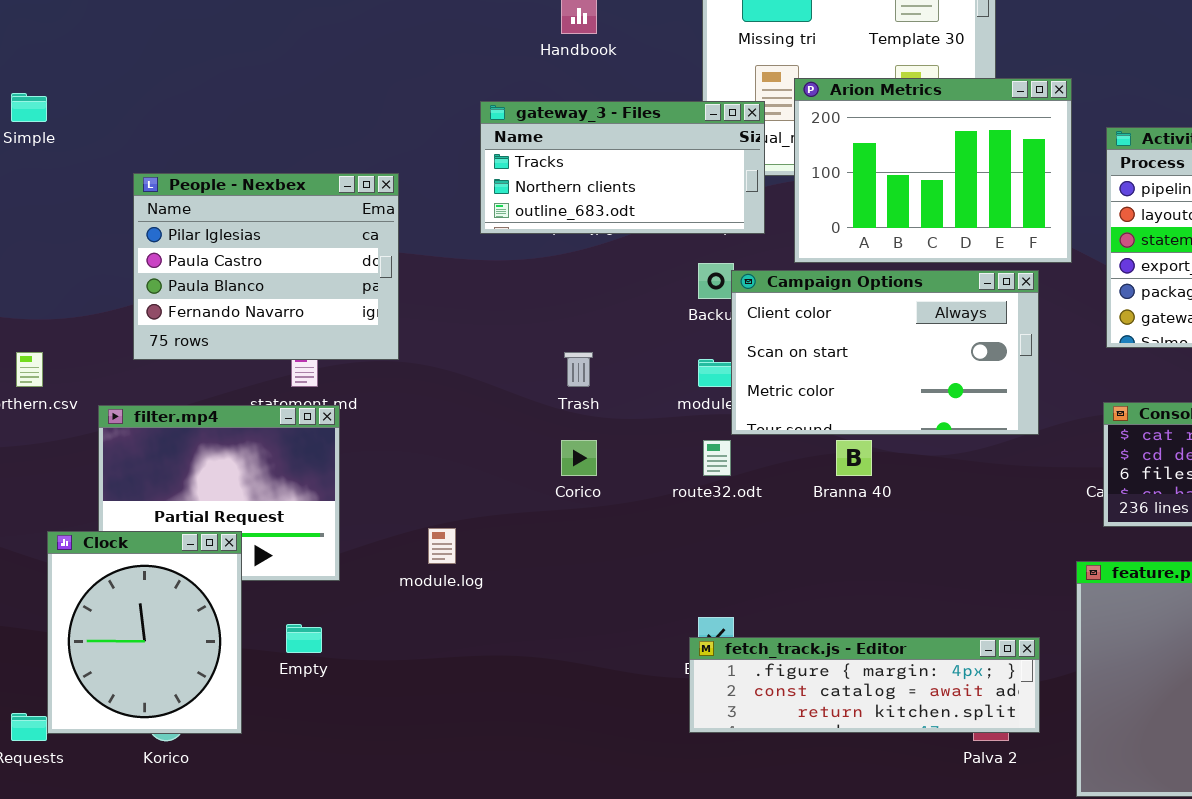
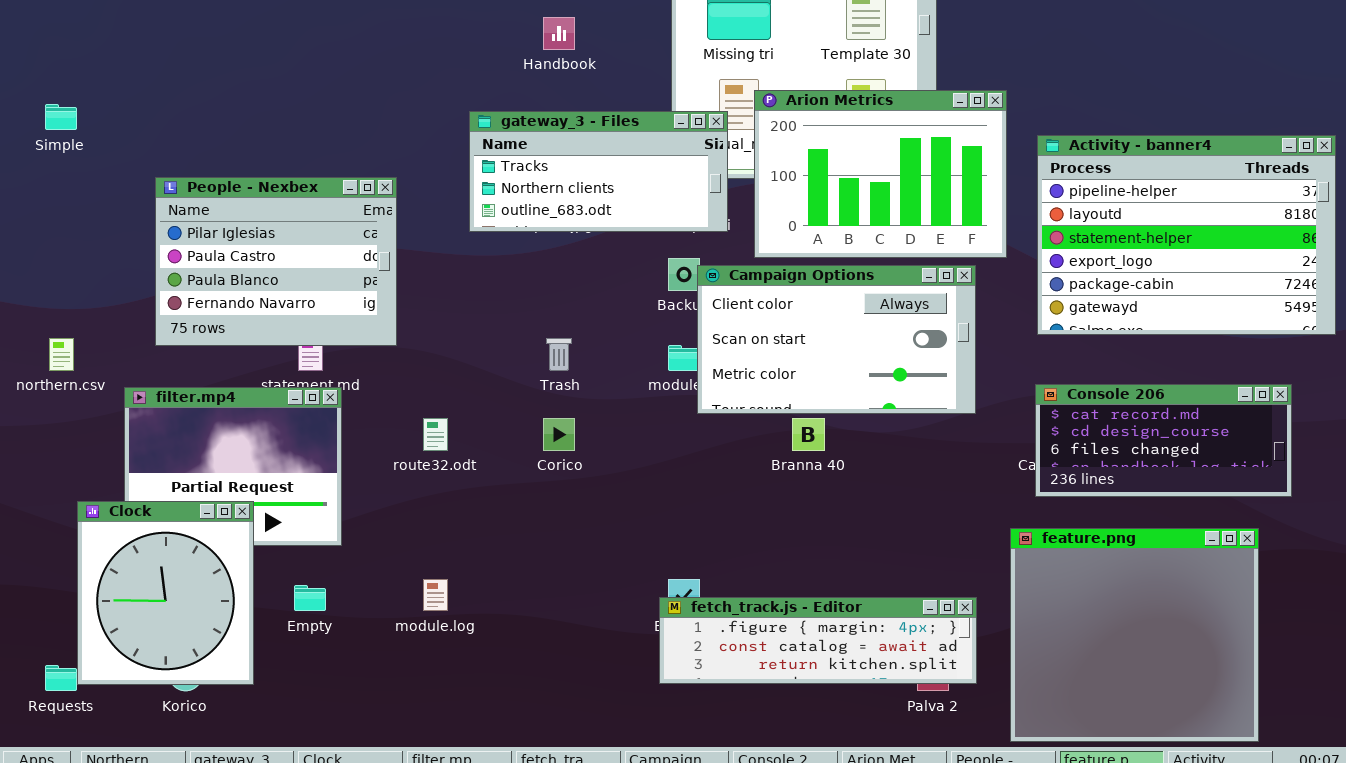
route32.odt: [703,440,731,476] -> [423,418,448,451], moved
module.log: [428,528,456,564] -> [423,579,448,611], moved

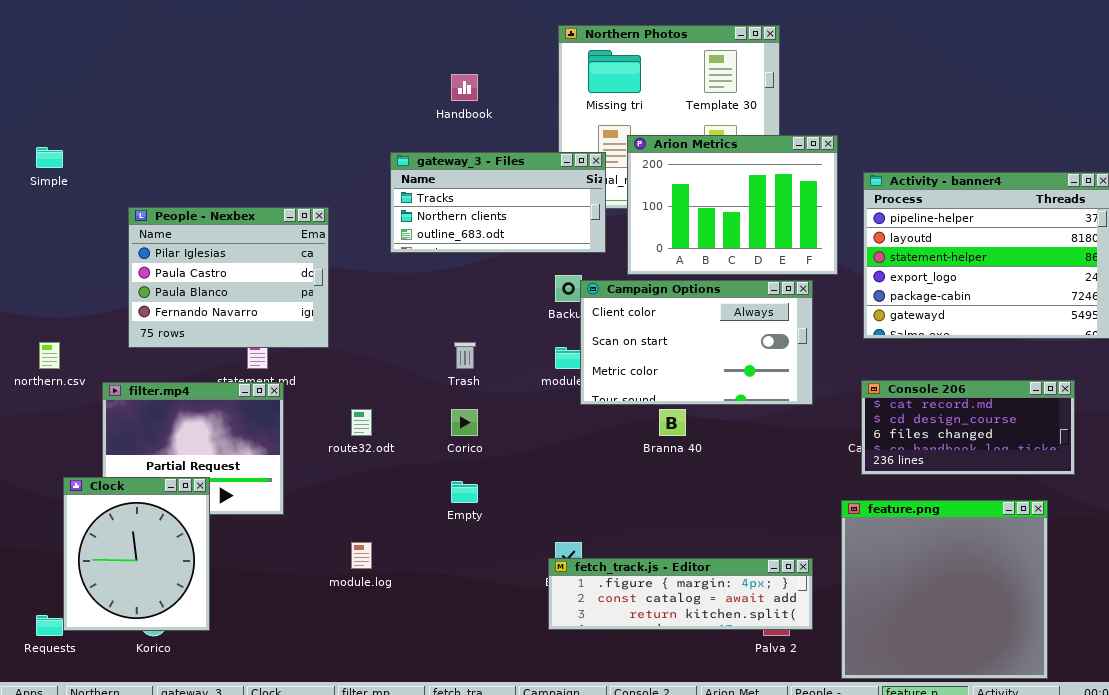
Empty: [294,585,326,611] -> [451,481,478,503], moved

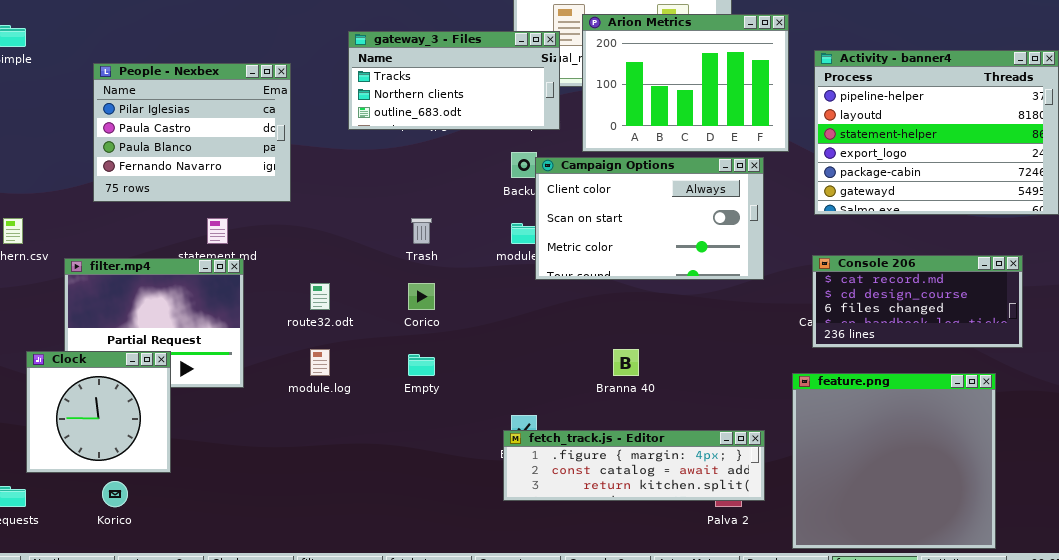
People - Nexbex: [128,207,329,348] -> [93,63,291,202], moved
Branna 40: [659,409,686,436] -> [613,349,639,376], moved
Clock: [63,477,210,631] -> [26,351,171,473], resized
module.log: [351,542,372,569] -> [310,349,330,376], moved

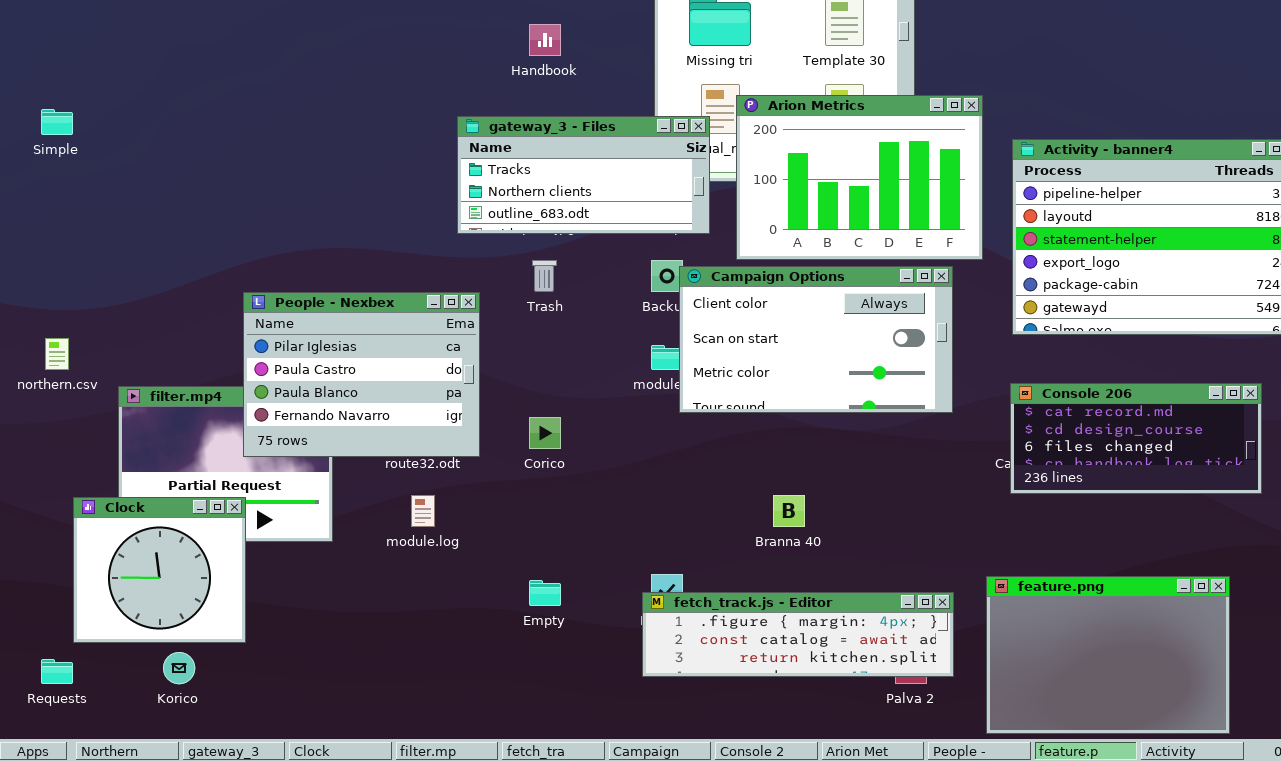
People - Nexbex: [93,63,291,202] -> [243,292,480,457], moved
Trash: [411,218,432,244] -> [532,260,557,292], moved
Empty: [408,354,435,376] -> [529,580,561,606], moved
feature.png: [792,373,996,549] -> [986,576,1230,734], resized

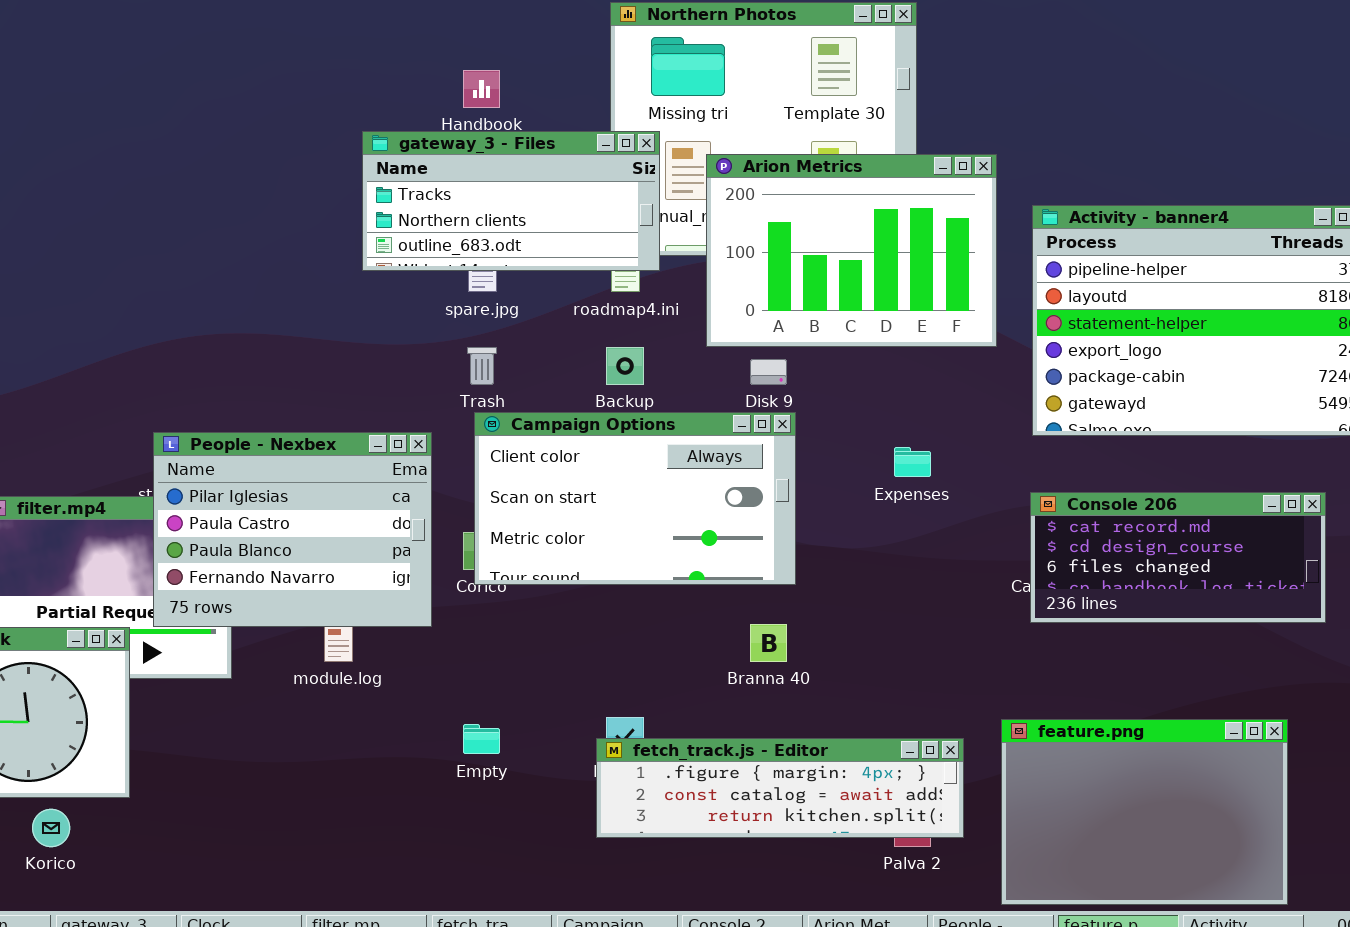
gateway_3 - Files: [457,116,710,234] -> [362,131,660,271], moved
Campaign Options: [679,266,953,413] -> [474,412,796,585], moved
People - Nexbex: [243,292,480,457] -> [153,432,432,627], moved

